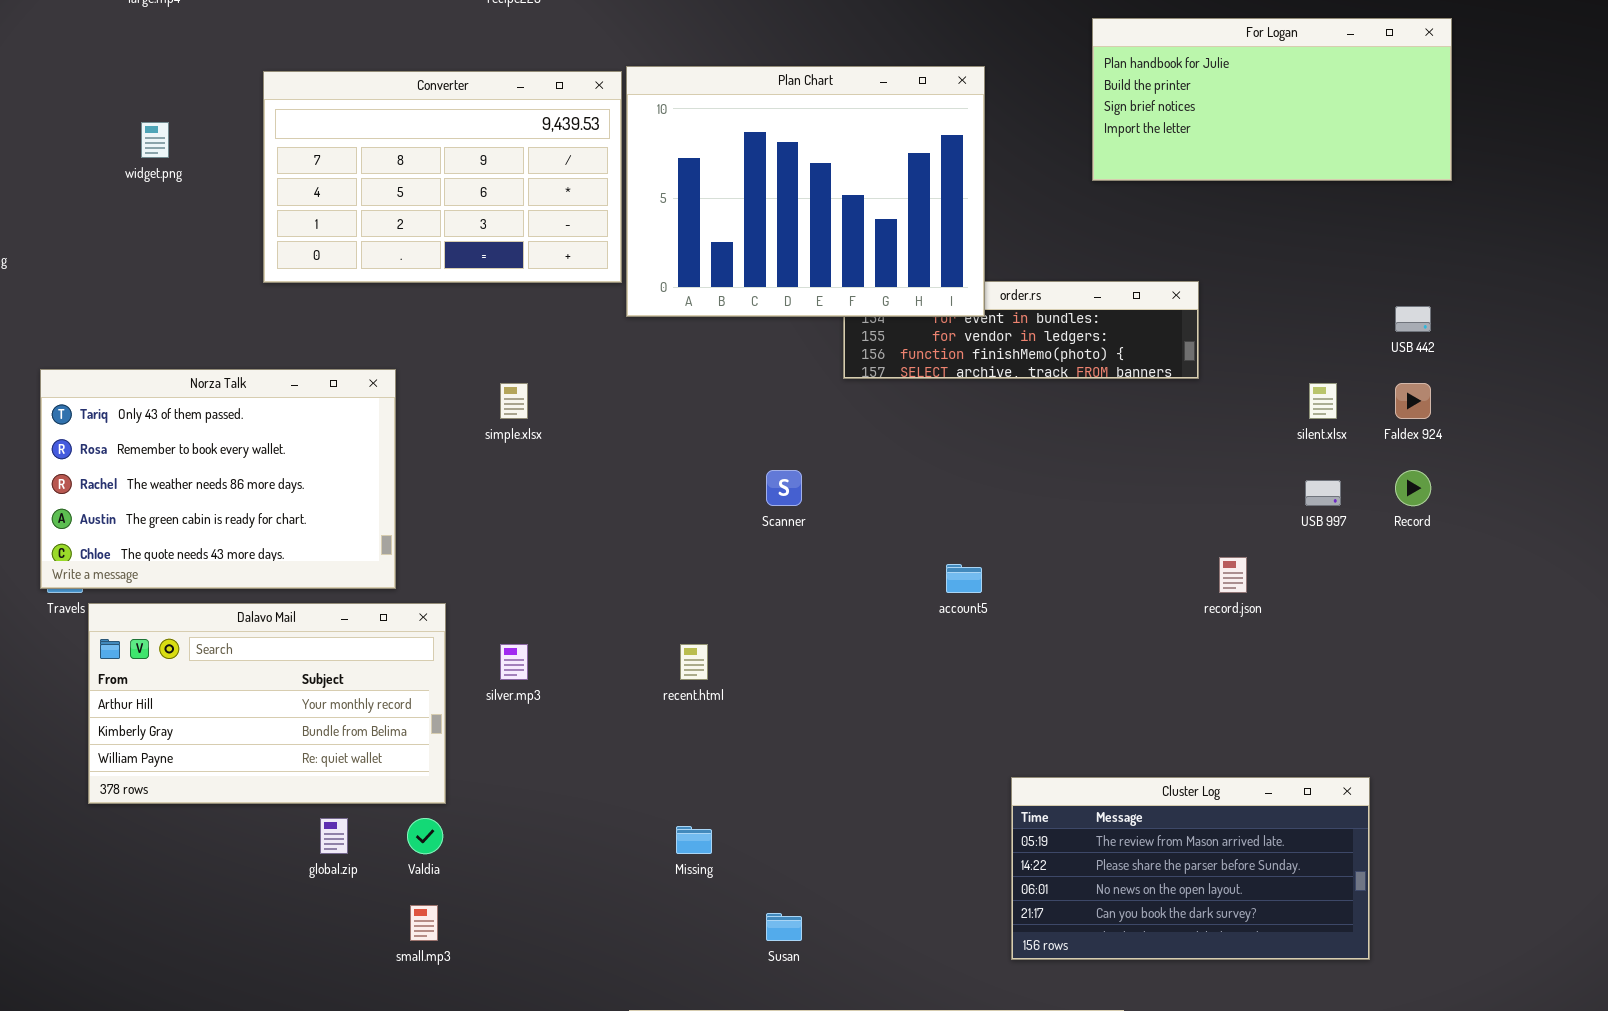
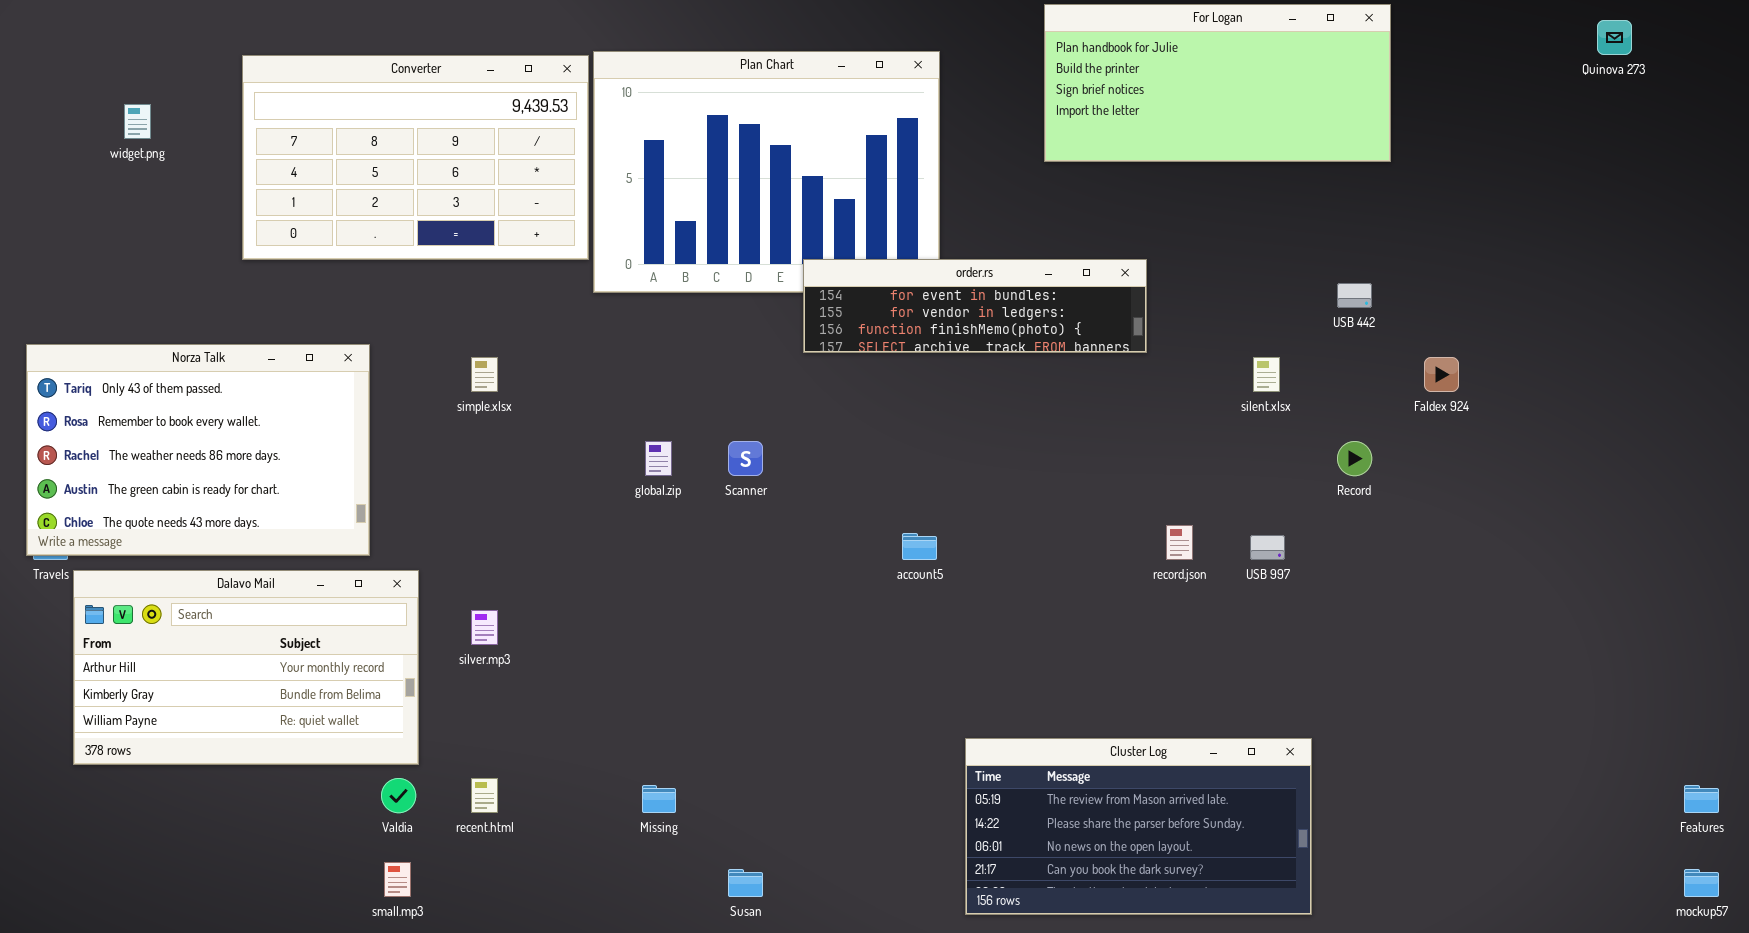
order.rs: [843,281,1199,379] -> [803,259,1147,353], raised
Faldex 924: [1395,383,1431,419] -> [1424,357,1459,392], moved
USB 997: [1305,480,1341,506] -> [1250,535,1285,560], moved
recent.html: [680,644,708,680] -> [471,778,498,813], moved
global.zip: [320,818,348,854] -> [645,441,672,476], moved

